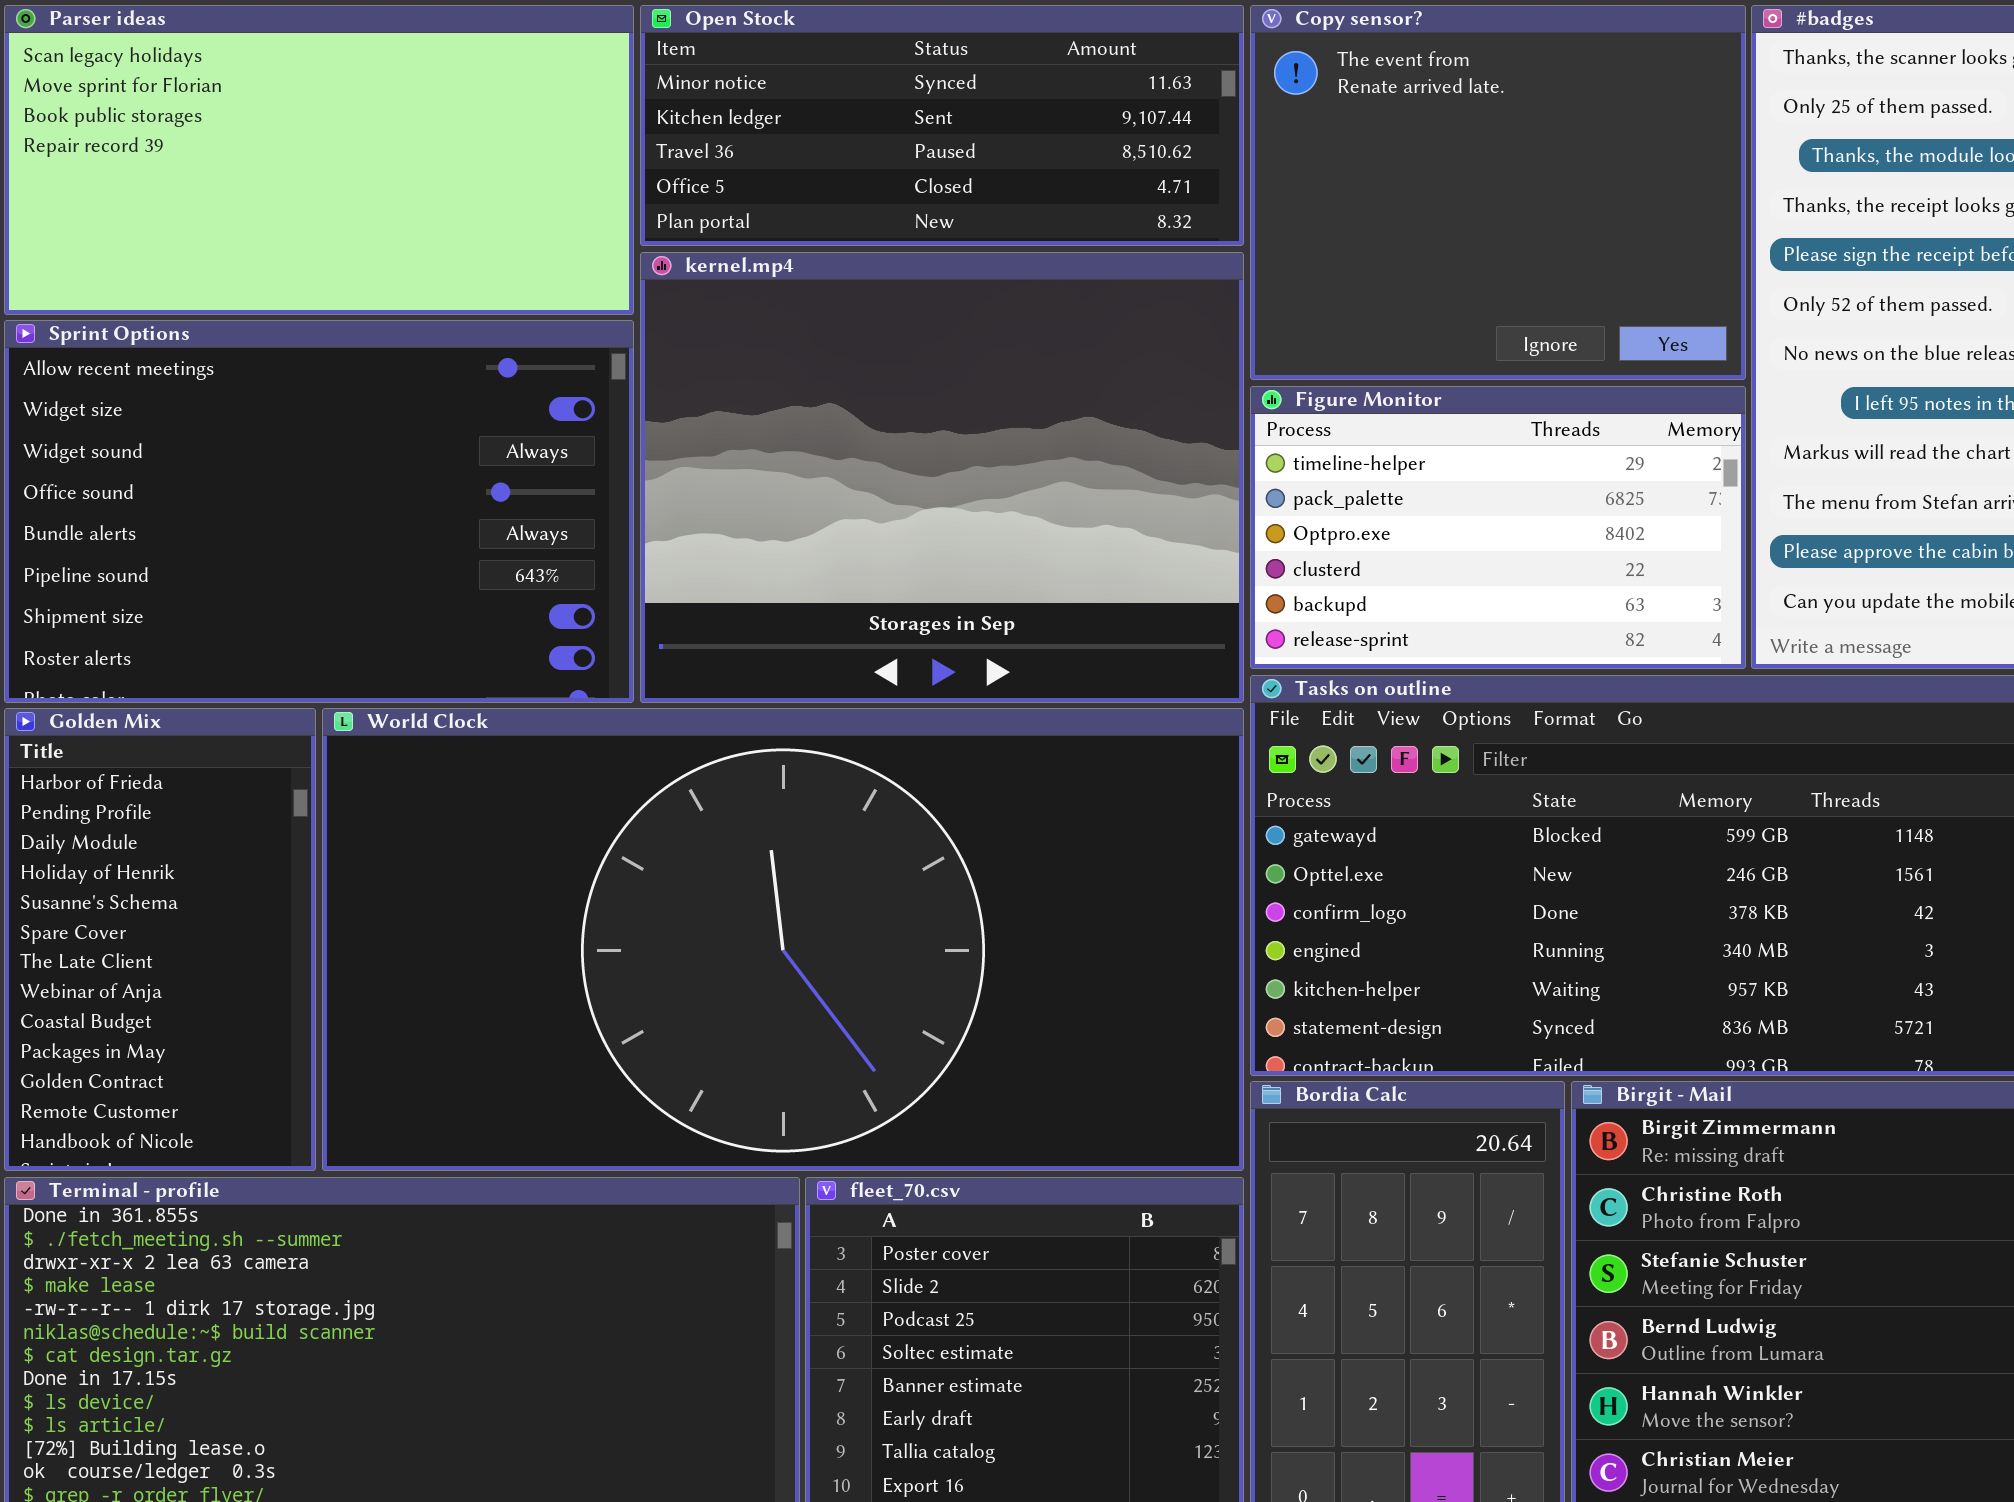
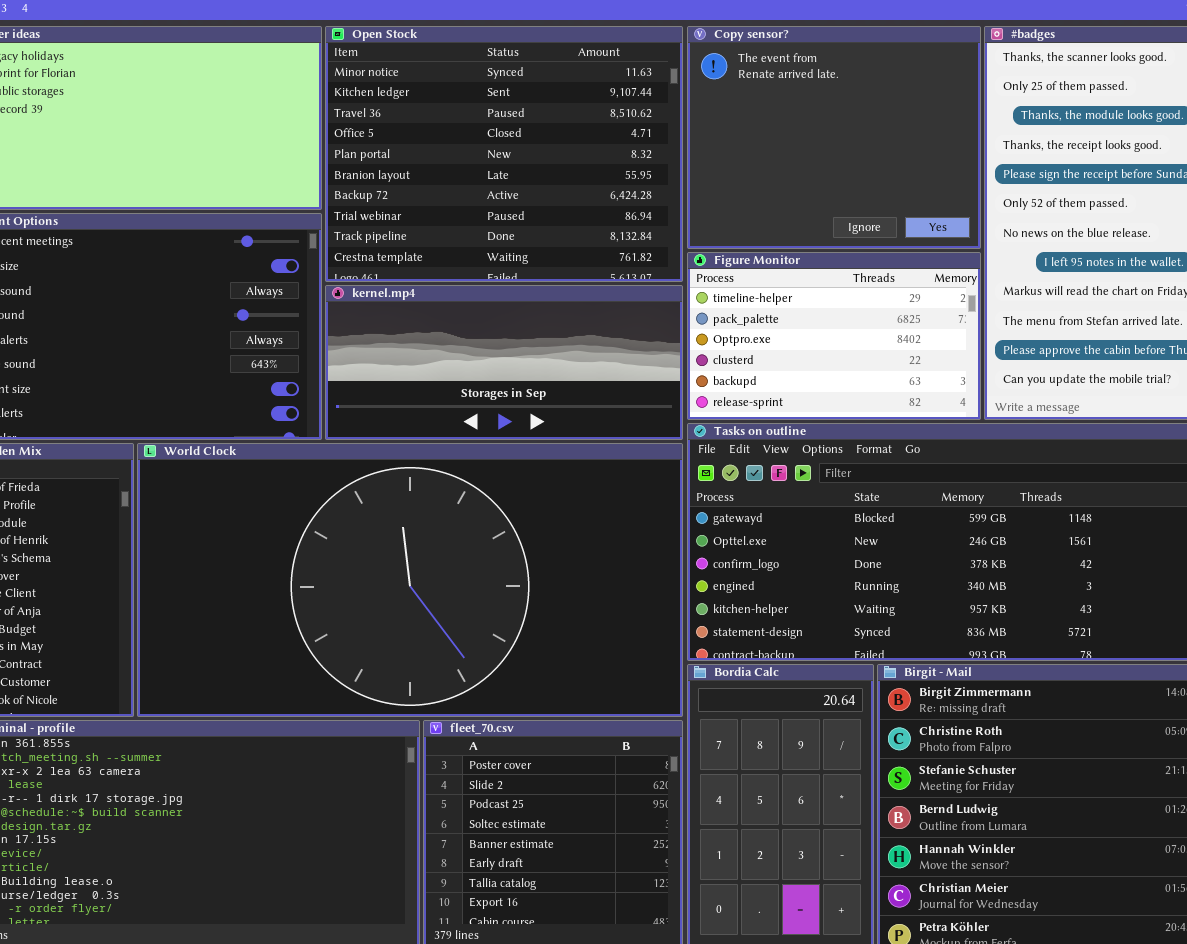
Open Stock: [640,5,1244,246] -> [325,26,683,282], resized
kernel.mp4: [640,252,1244,703] -> [325,285,683,440], resized

